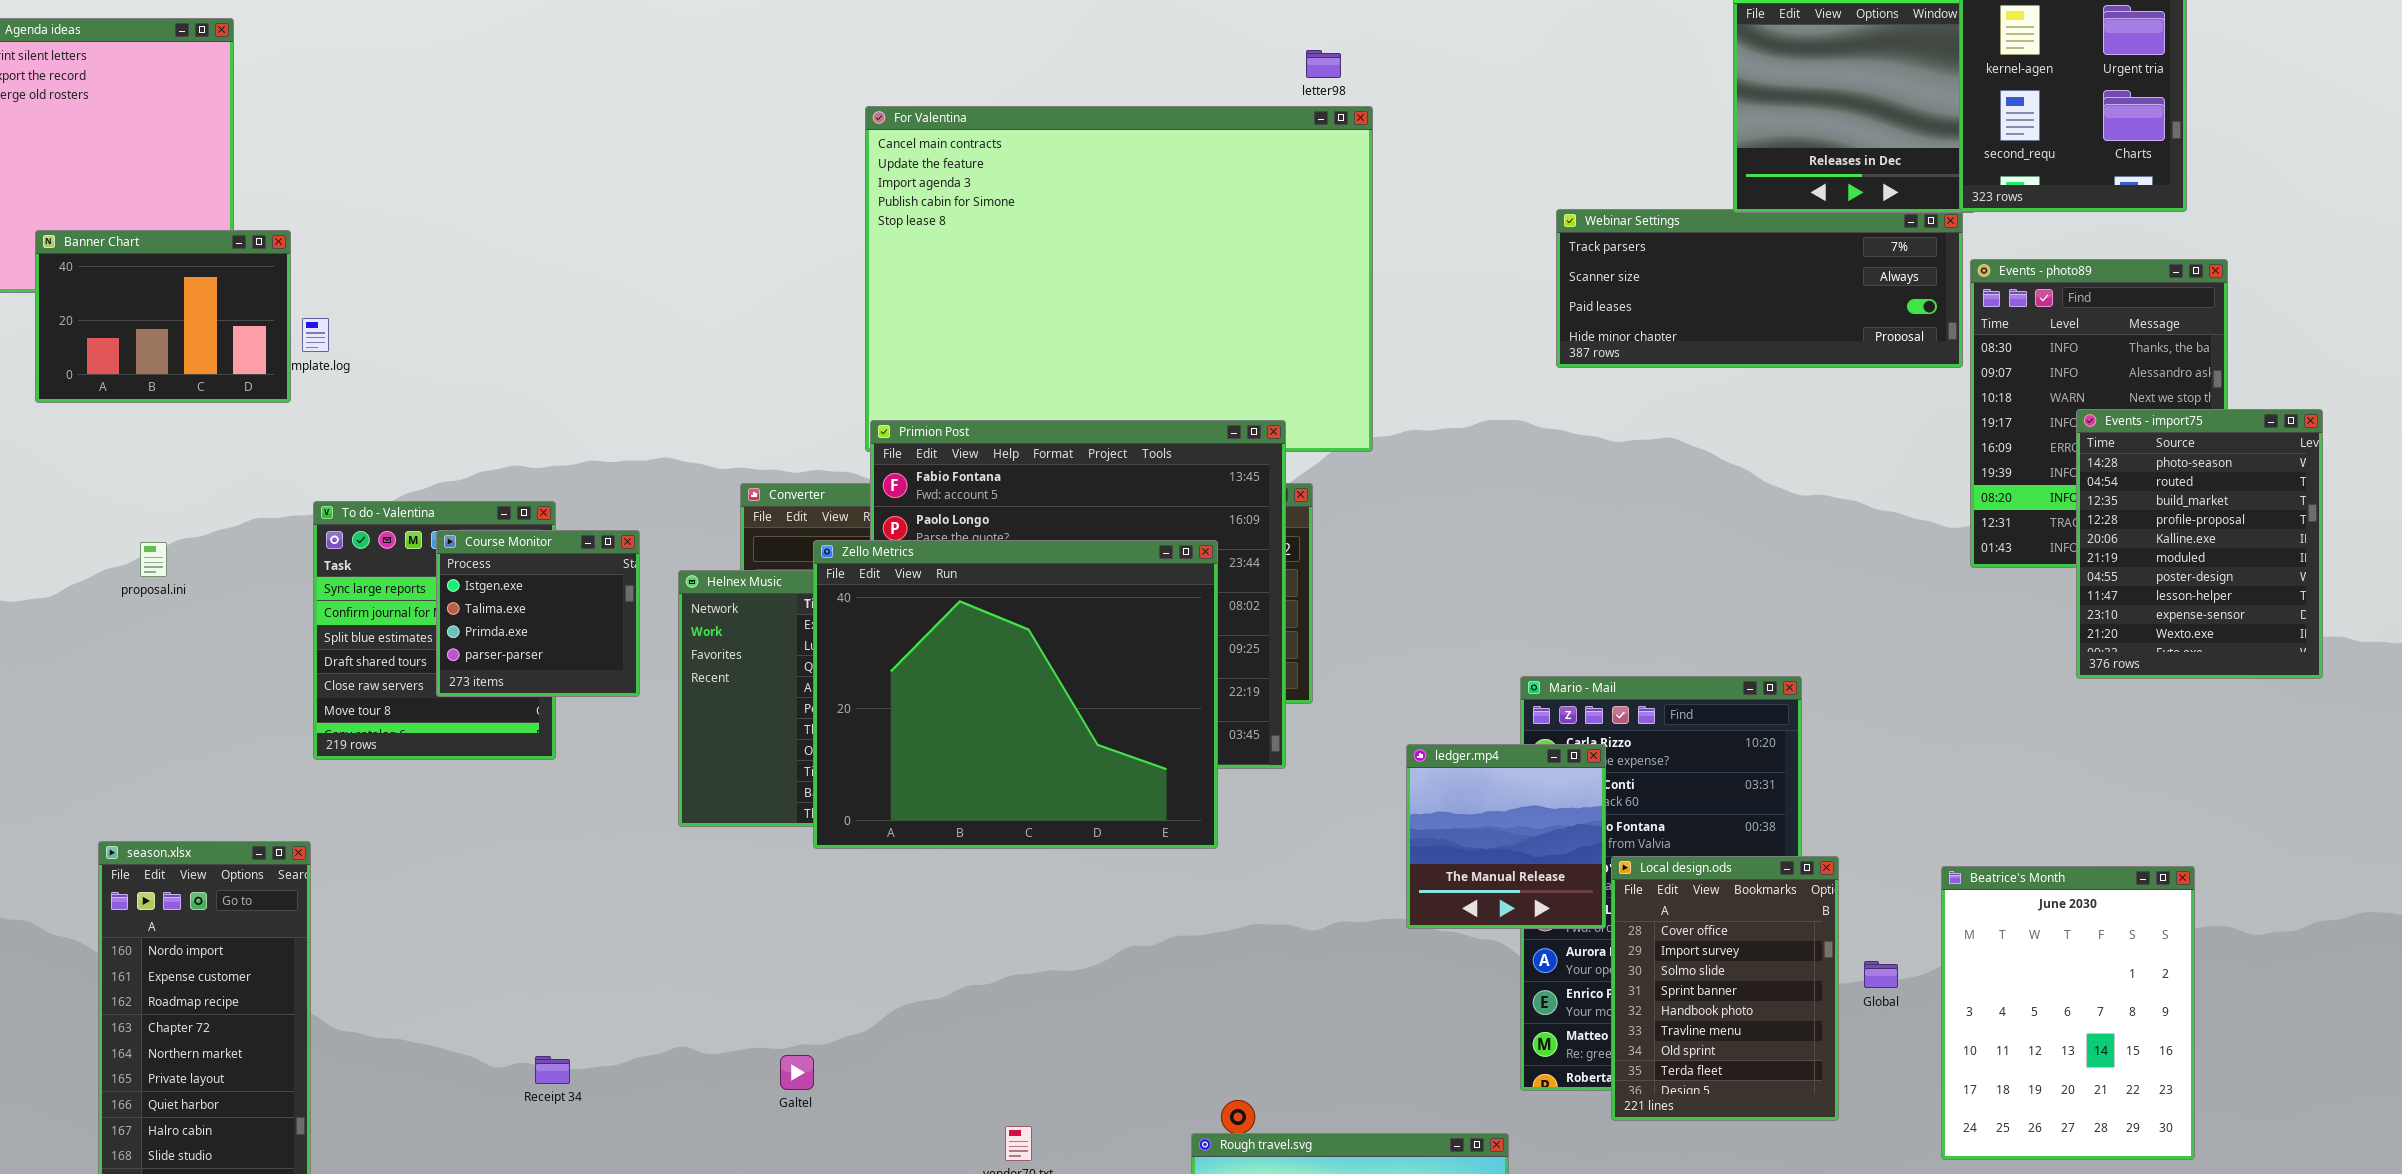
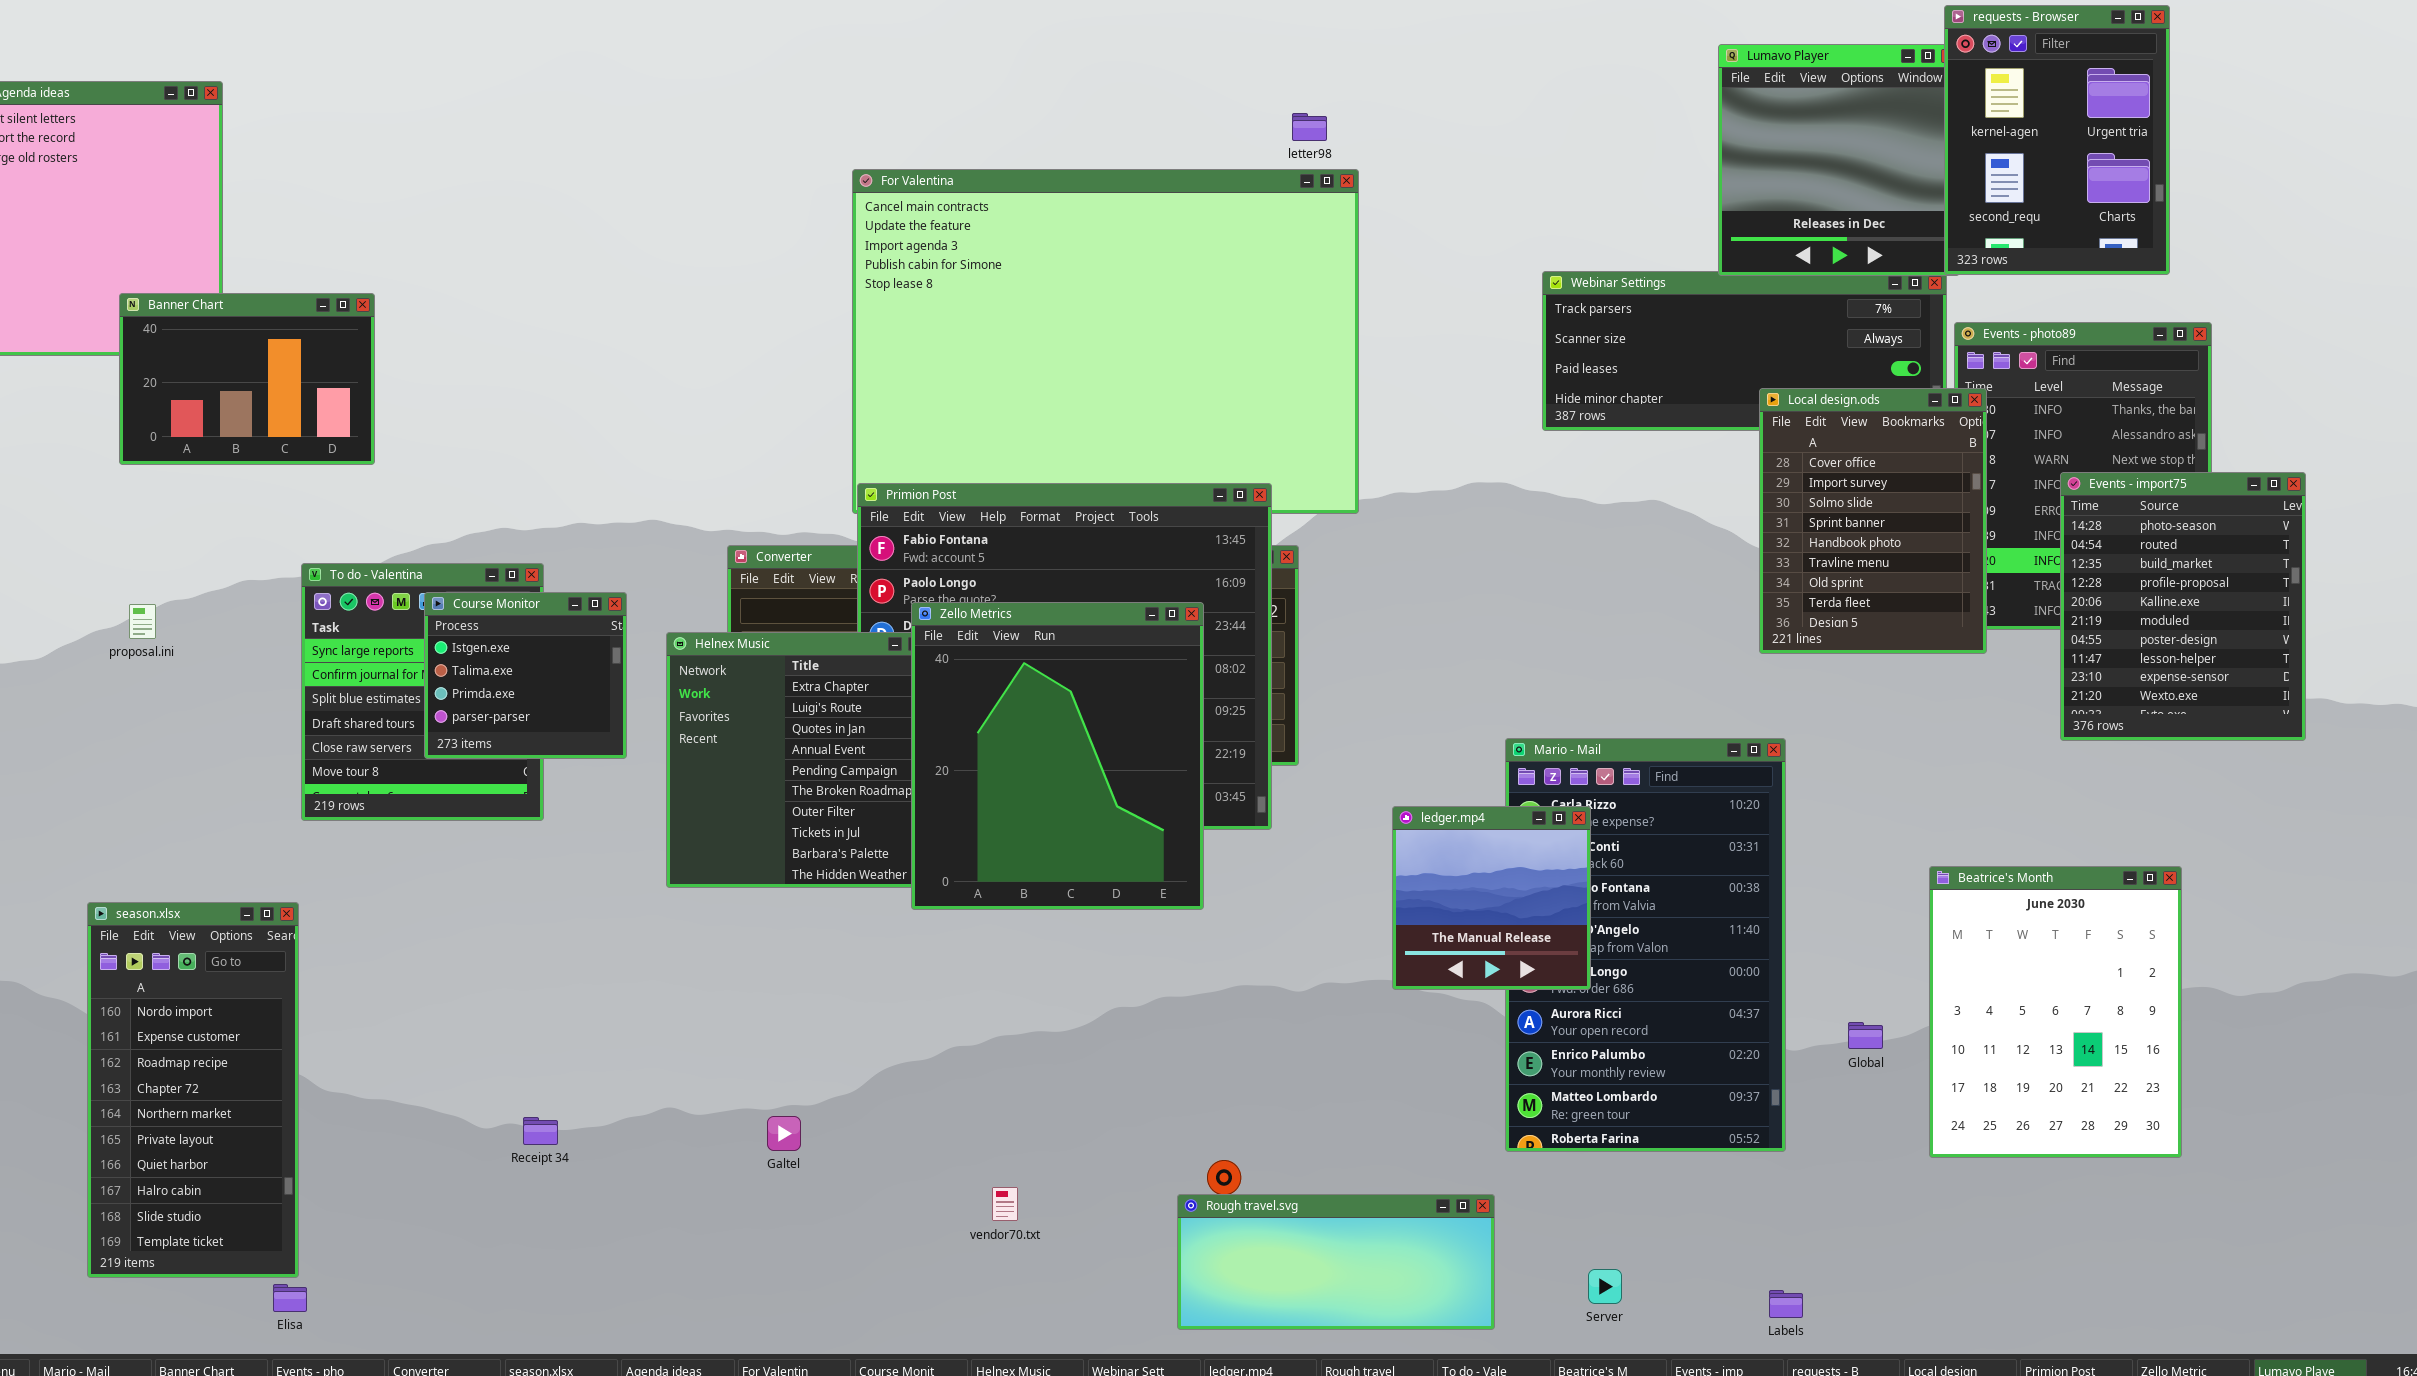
Banner Chart: [35,230,291,403] -> [119,293,375,465], moved
Zello Metrics: [813,540,1218,849] -> [911,602,1204,910], resized
Local design.ods: [1611,856,1839,1121] -> [1759,388,1987,654], moved
Beatrice's Month: [1941,866,2195,1160] -> [1929,866,2182,1158], moved

